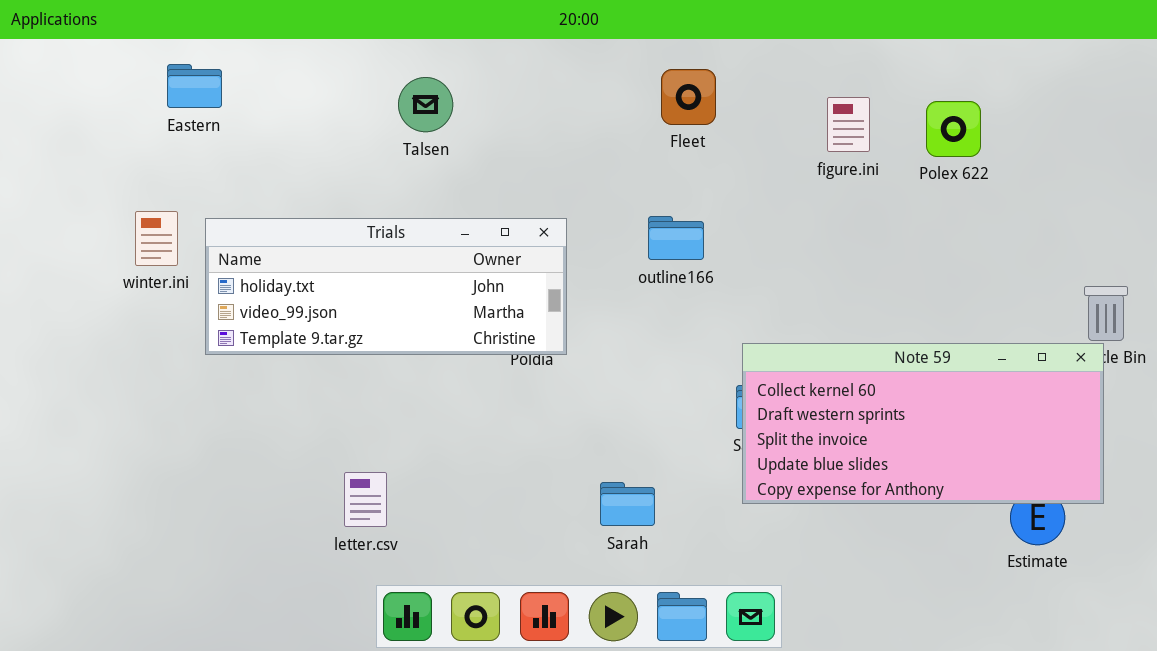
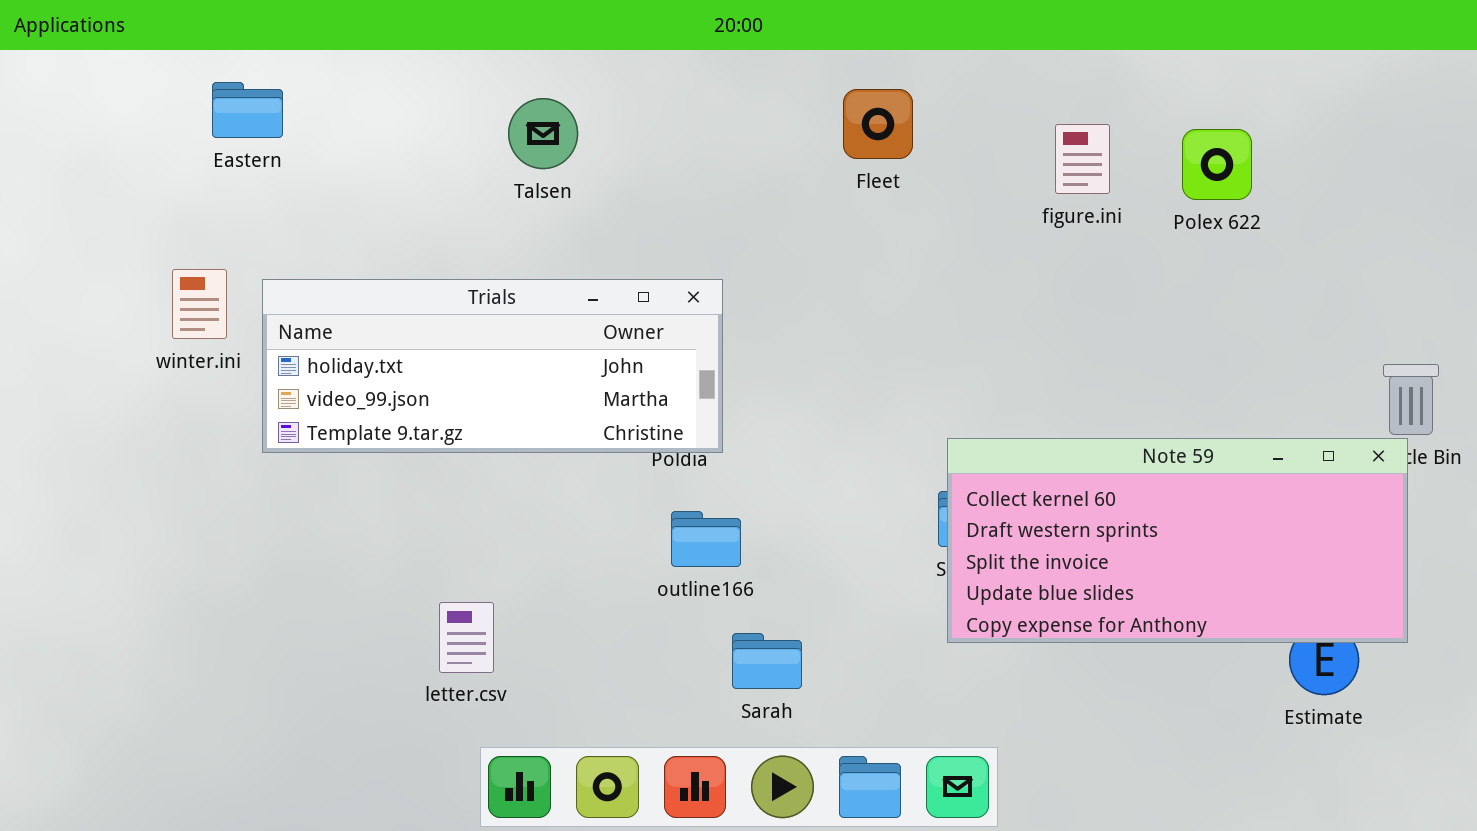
outline166: [648,216,704,260] -> [671,511,741,567], moved
Sarah: [600,482,655,526] -> [732,633,802,689], moved

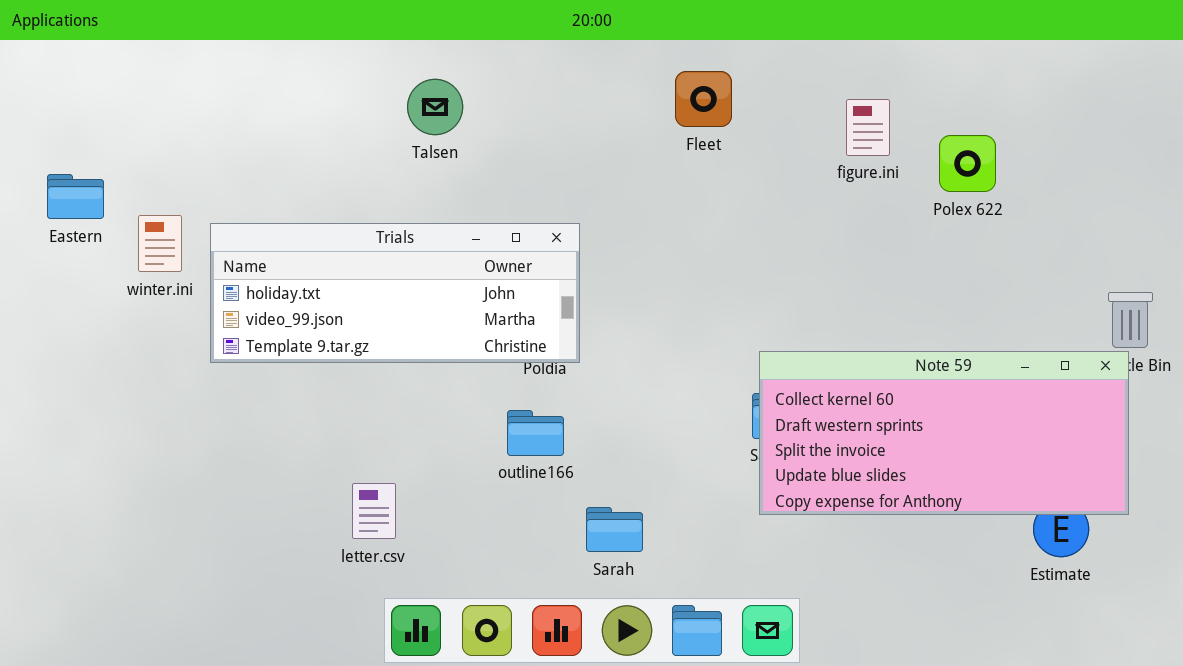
Eastern: [212,82,283,138] -> [47,174,104,219], moved
Polex 622: [1182,129,1252,200] -> [939,135,996,192], moved
outline166: [671,511,741,567] -> [507,410,564,456], moved

